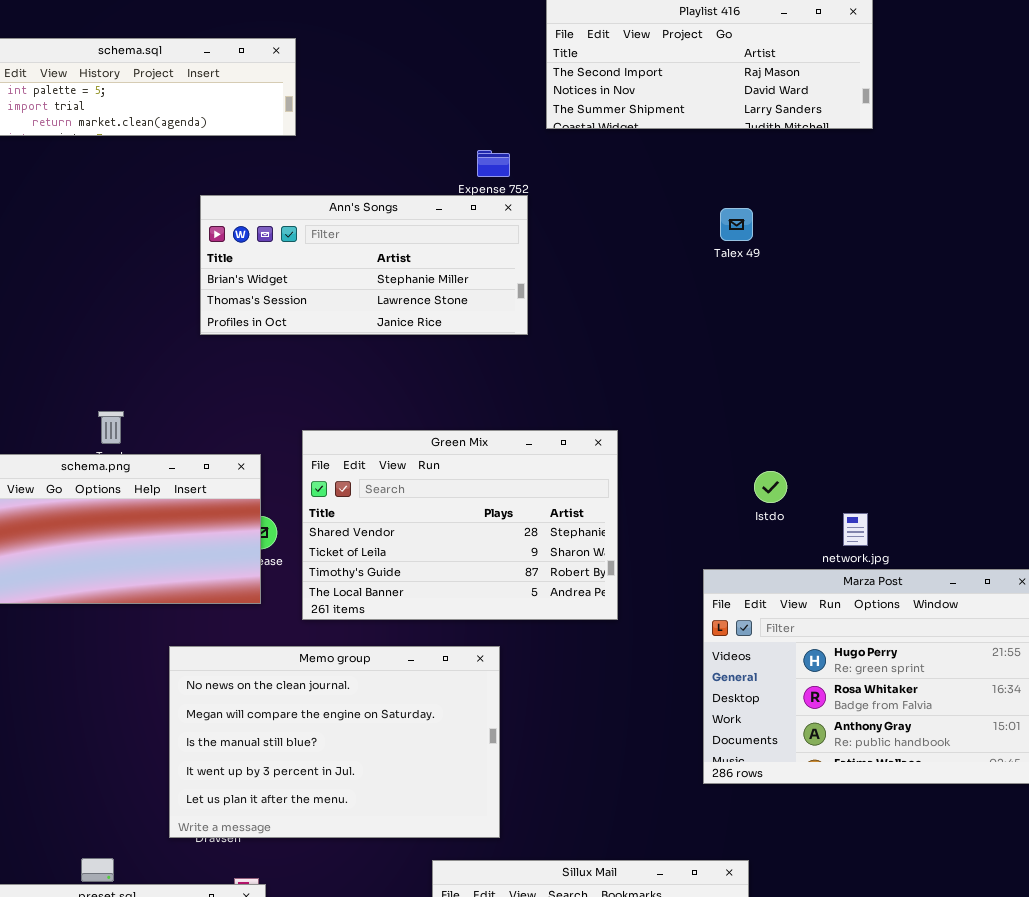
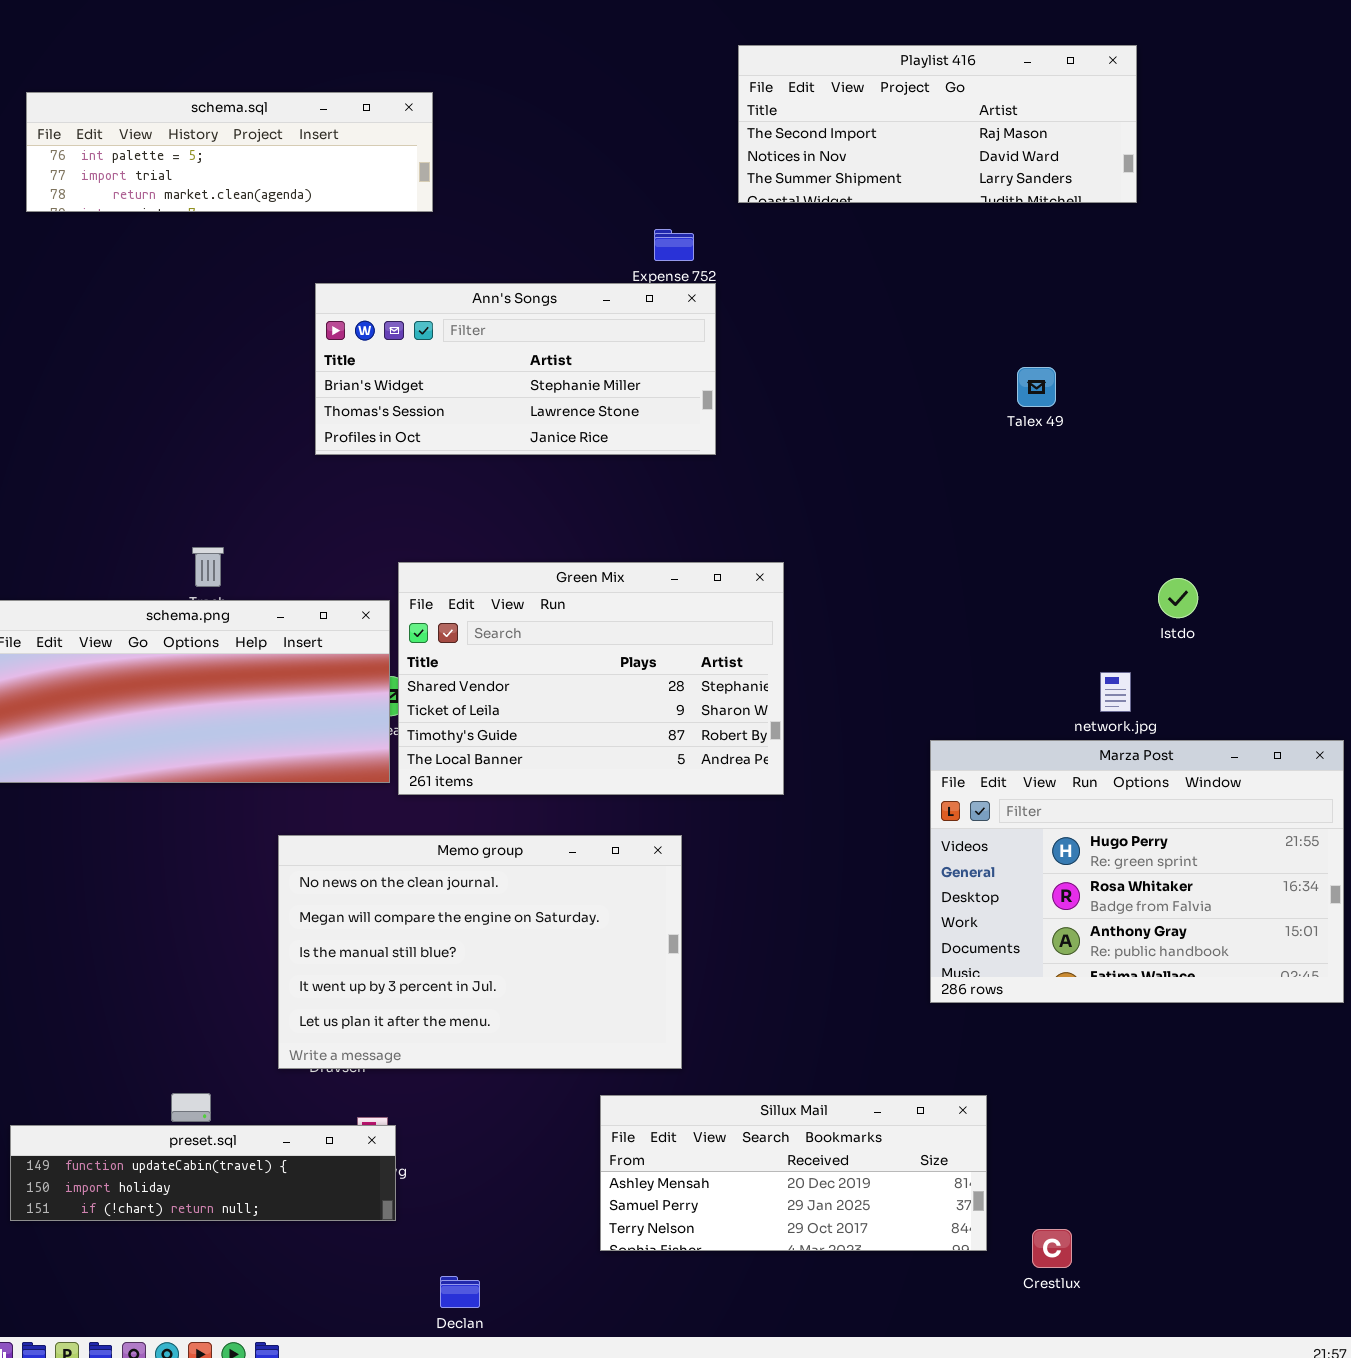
Talex 49: [720,208,753,241] -> [1017,367,1056,407], moved
Green Mix: [302,430,618,620] -> [398,562,784,795], moved
Istdo: [754,471,787,503] -> [1158,578,1198,618], moved

